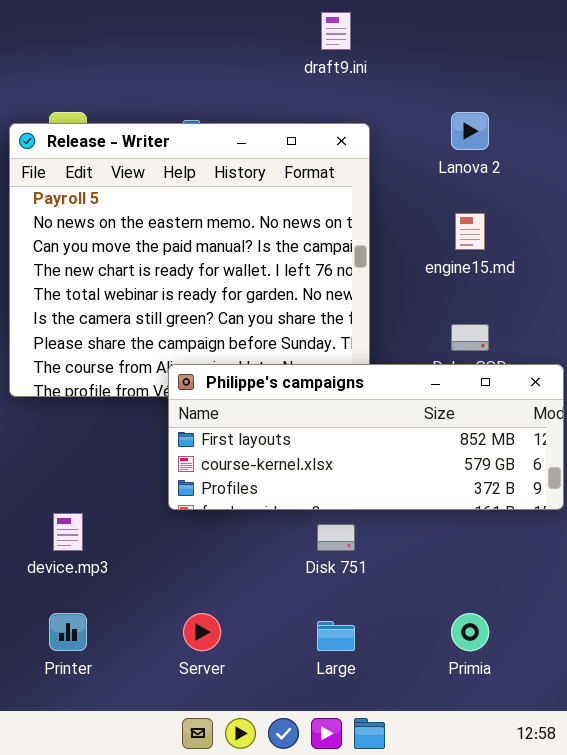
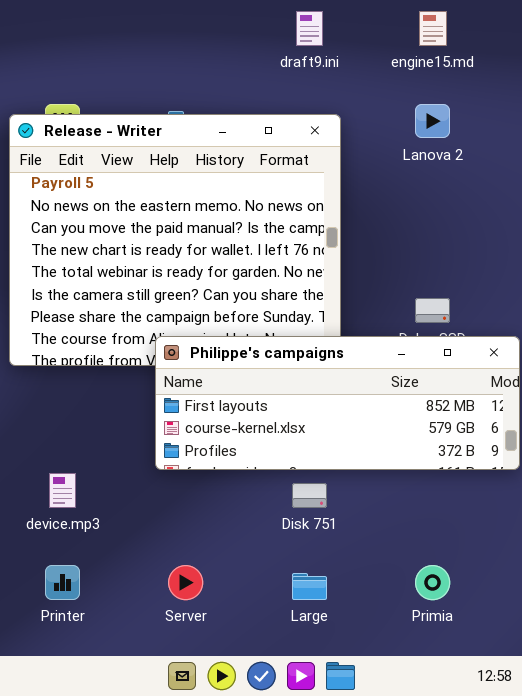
engine15.md: [455,213,485,250] -> [419,11,447,46], moved

